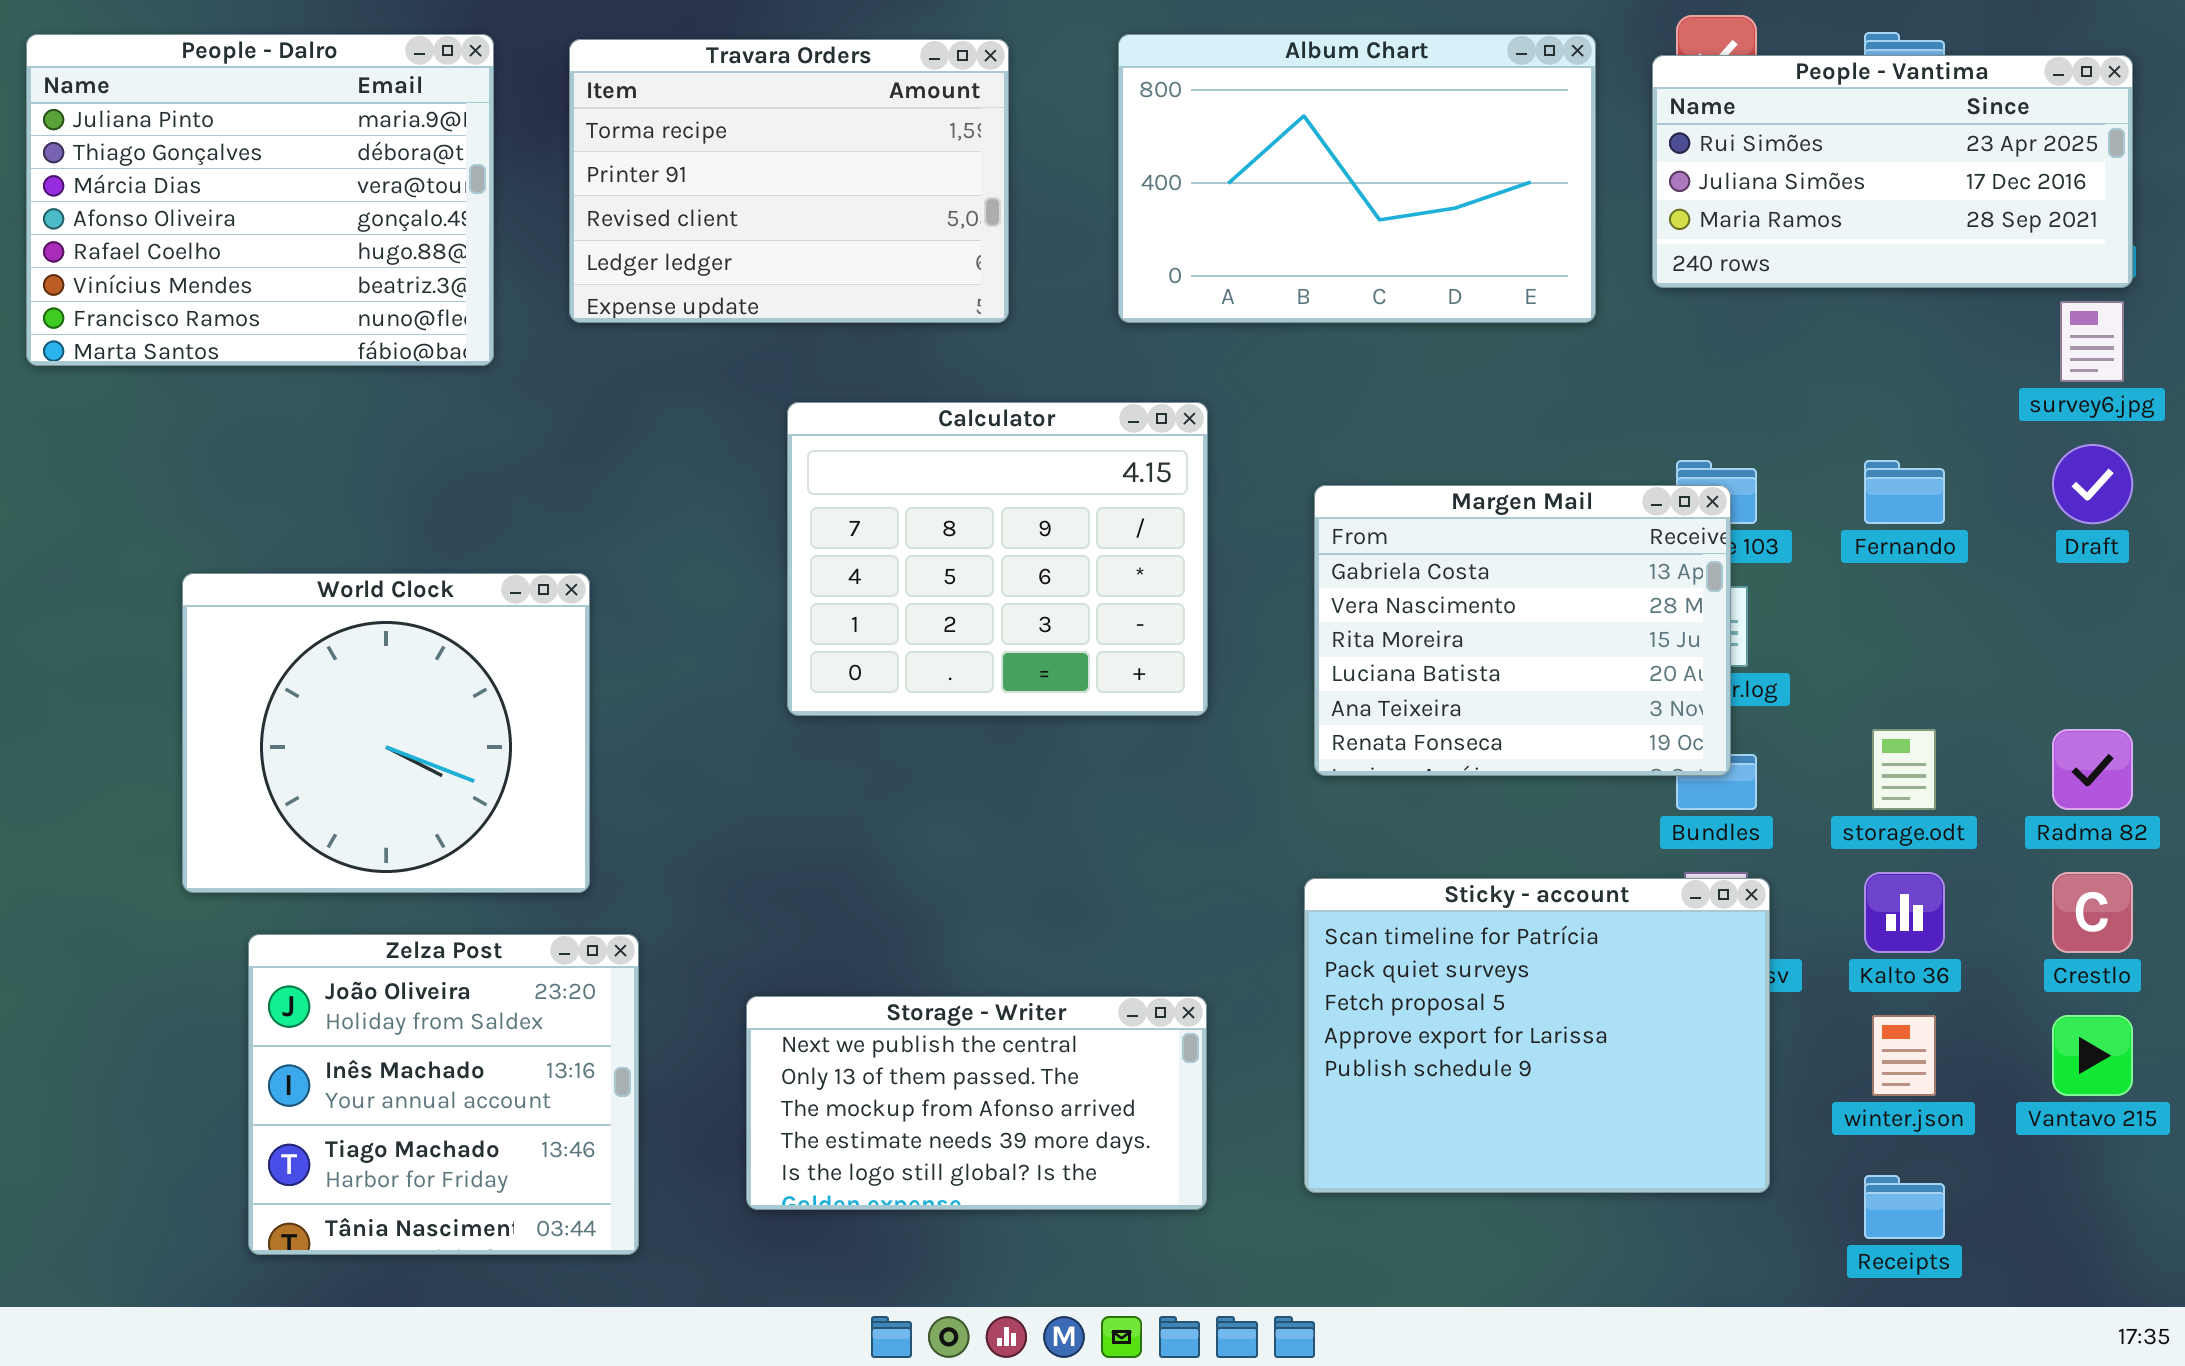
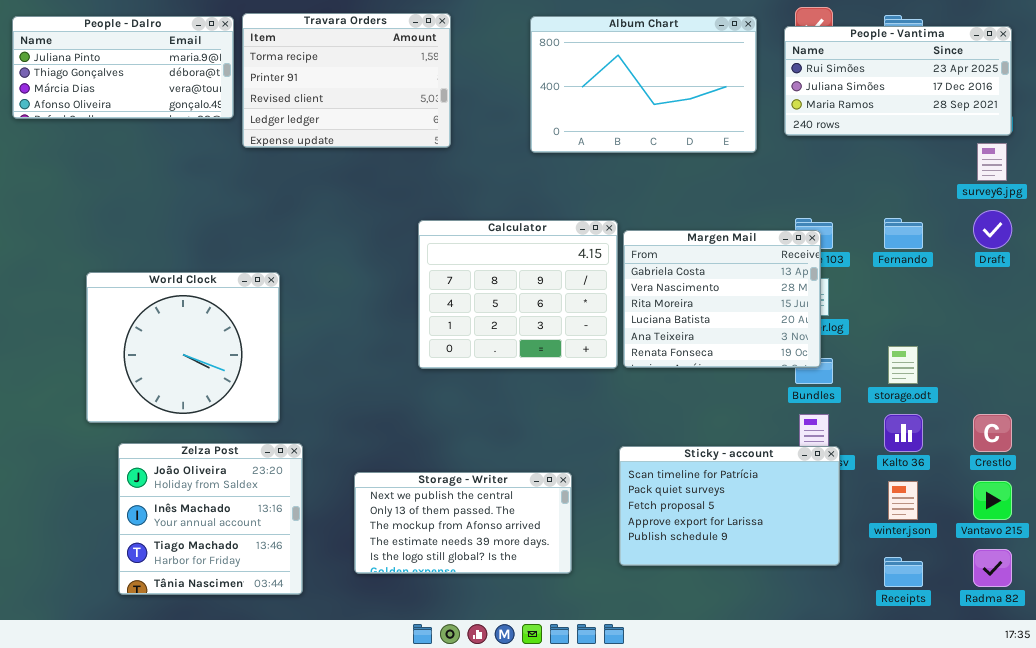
People - Dalro: [26,34,494,366] -> [12,16,234,119], resized
Travara Orders: [569,39,1009,323] -> [242,13,451,148], moved
Calculator: [787,402,1208,716] -> [418,220,618,369], moved
Radma 82: [2052,729,2133,810] -> [973,549,1012,587], moved
Sticky - account: [1304,878,1770,1193] -> [619,446,840,566], resized

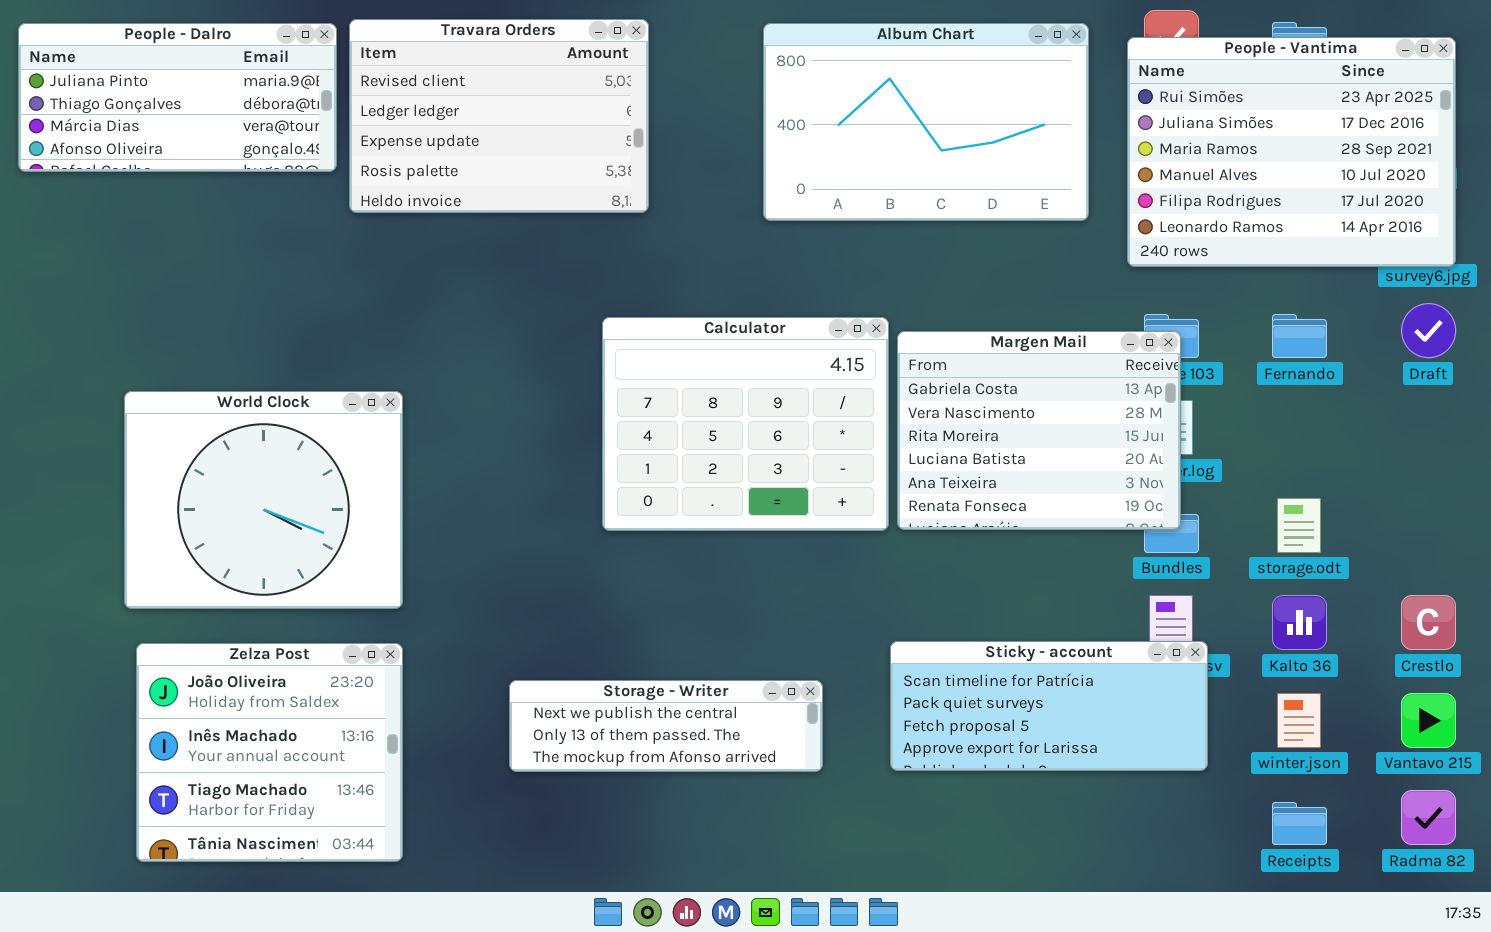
Travara Orders: [242,13,451,148] -> [349,19,649,213], scrolled down 2 rows
People - Vantima: [784,26,1012,136] -> [1127,37,1456,267], resized
Zelza Post: [118,443,303,595] -> [136,643,403,862], moved
Sticky - account: [619,446,840,566] -> [890,641,1208,771], resized
Storage - Writer: [354,472,572,574] -> [509,680,823,772], resized

